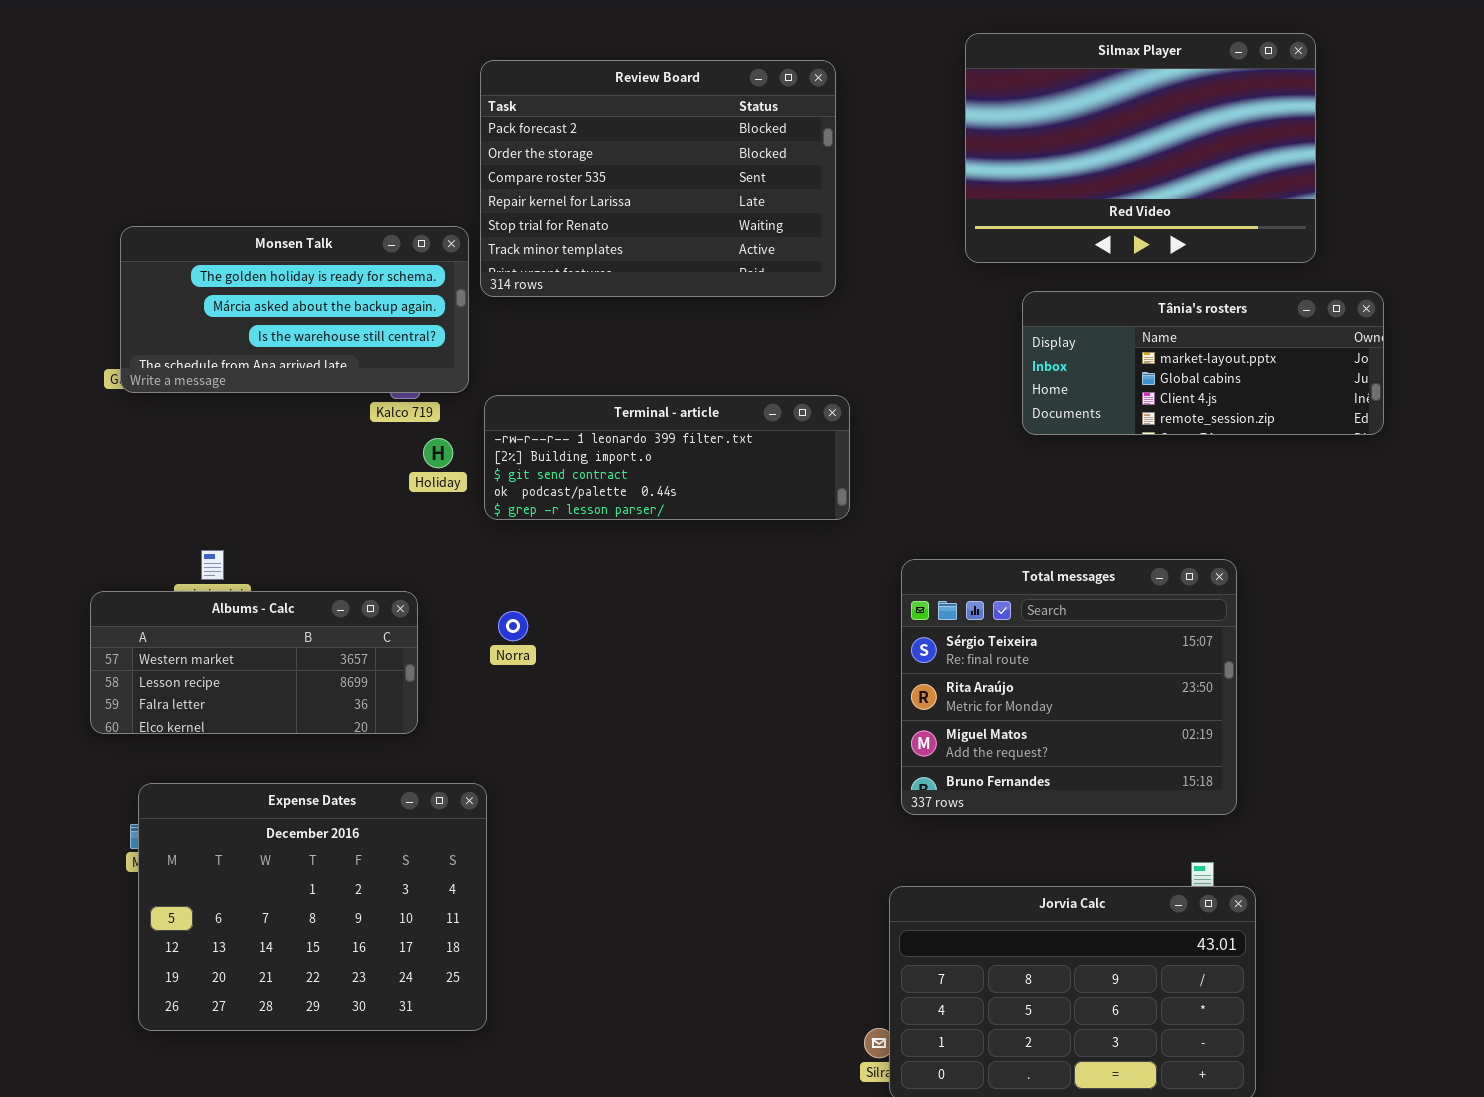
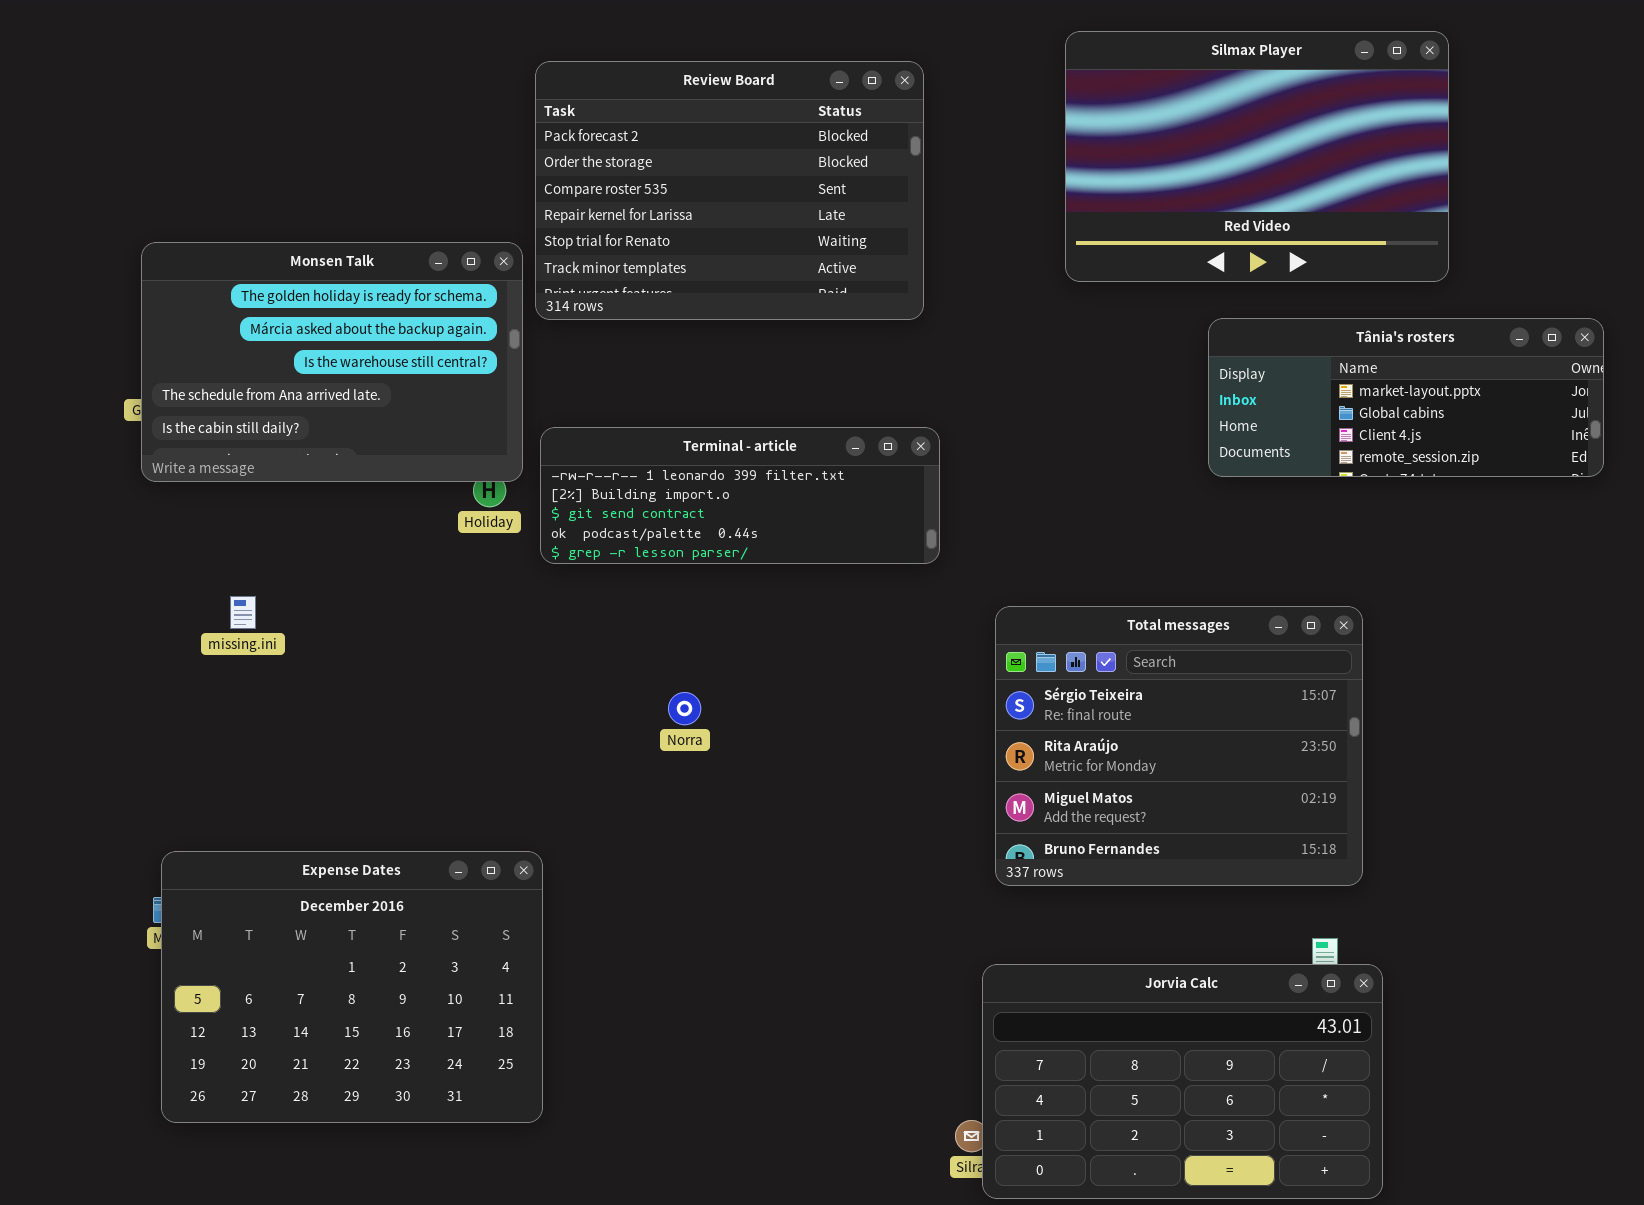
Monsen Talk: [120,226,469,393] -> [141,242,523,482], resized
Tânia's rosters: [1022,291,1384,435] -> [1208,318,1604,477], moved
Albums - Calc: [90,591,418,734] -> none, closed
Norra: [498,611,528,641] -> [668,692,701,725], moved

